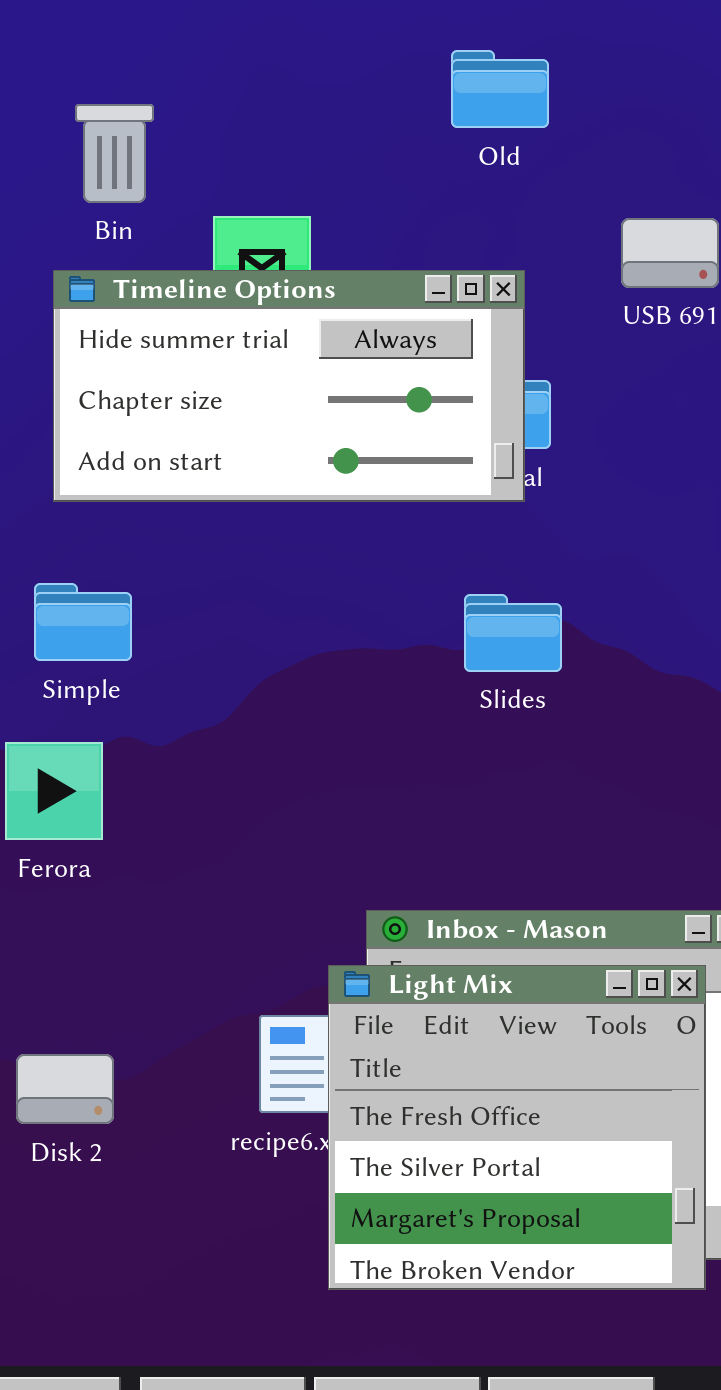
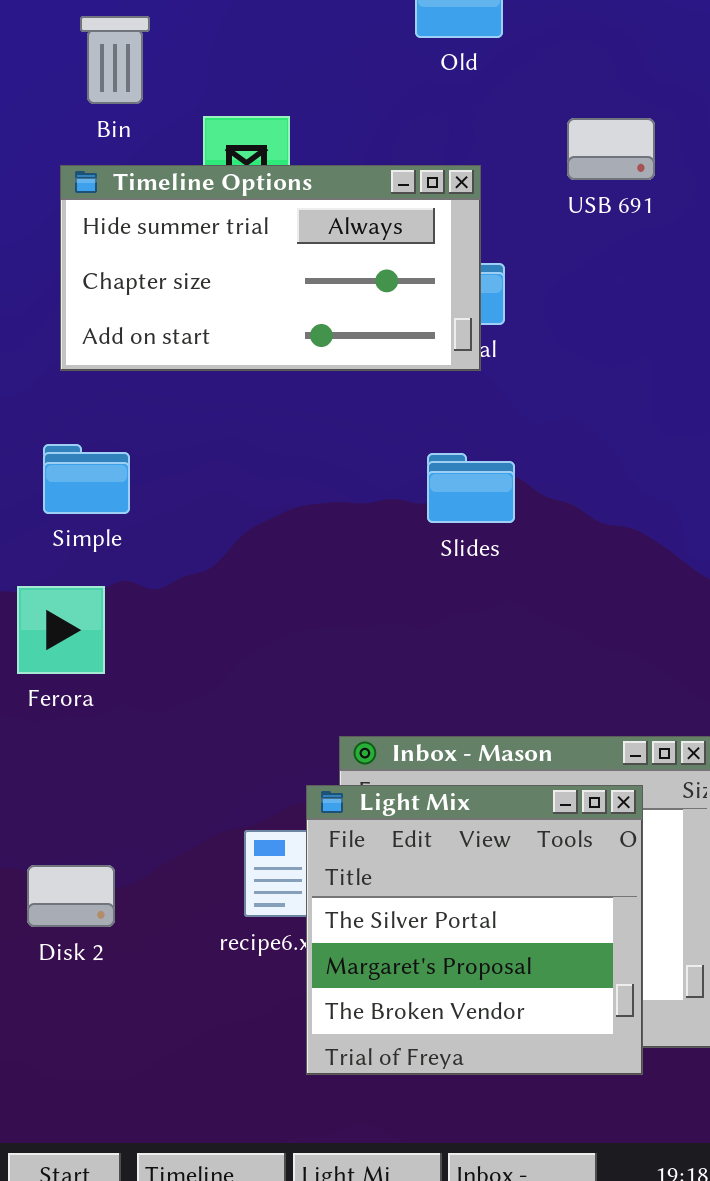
Light Mix: [328,965,706,1290] -> [306,785,643,1075], scrolled down 1 row

